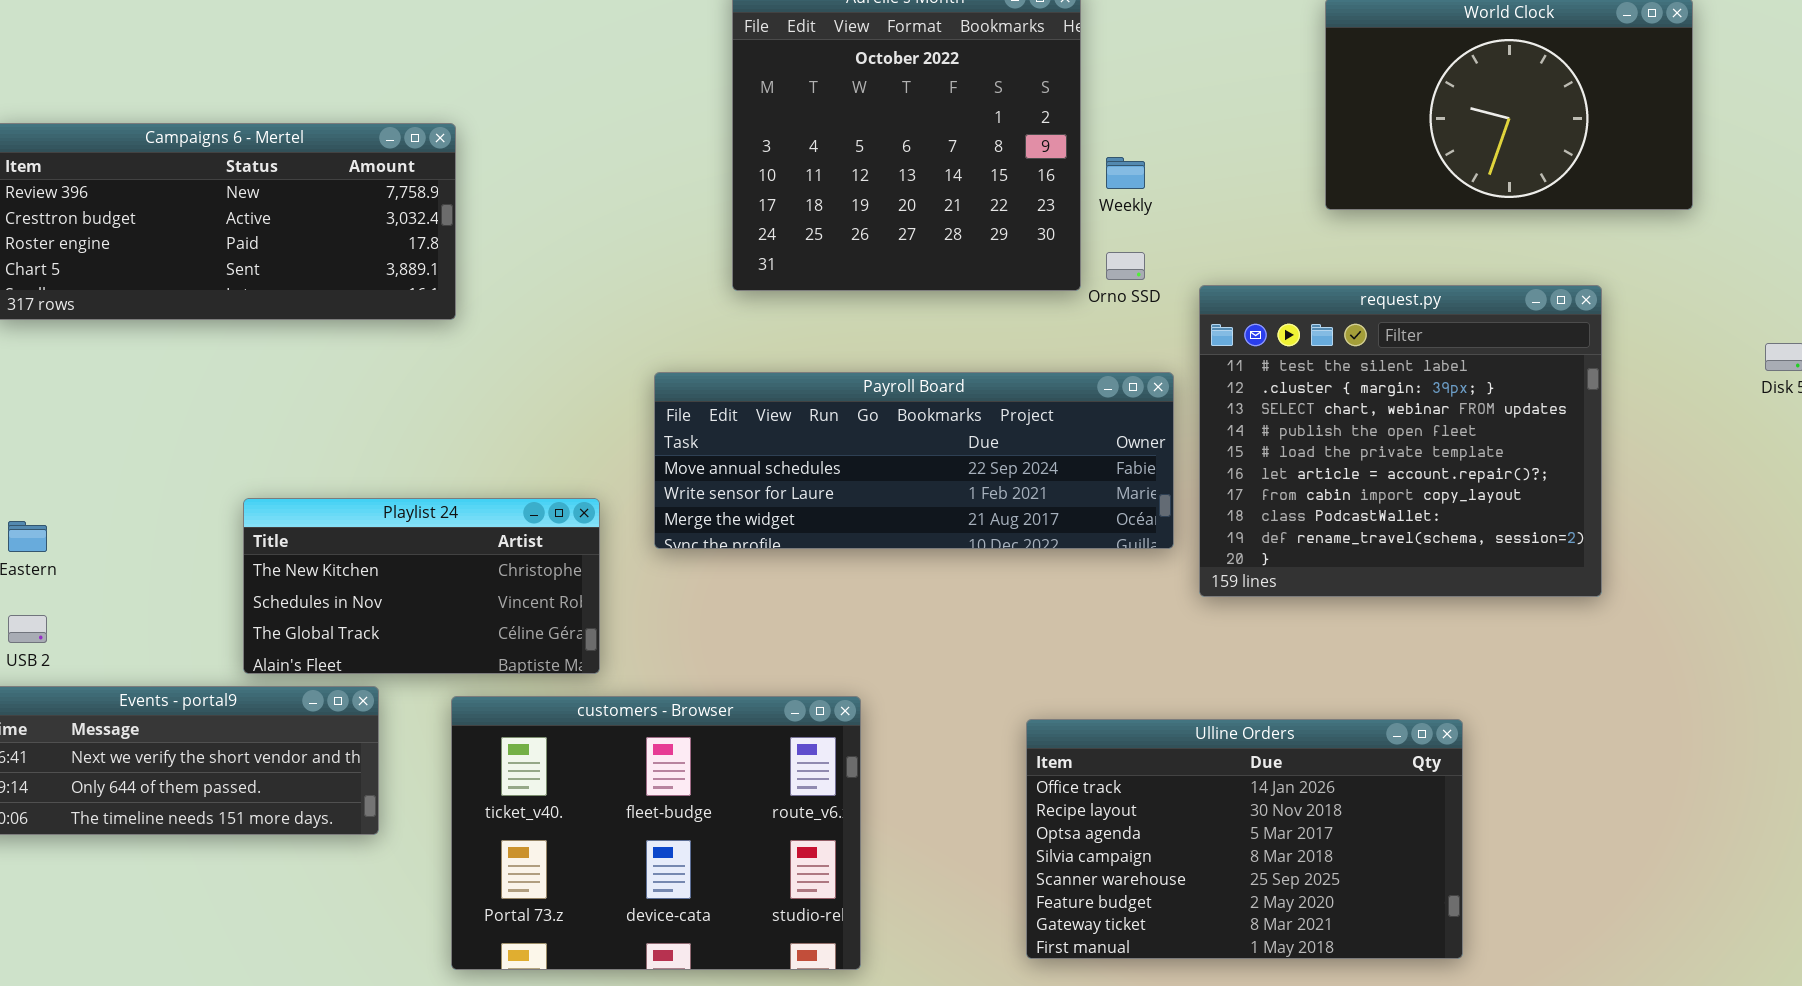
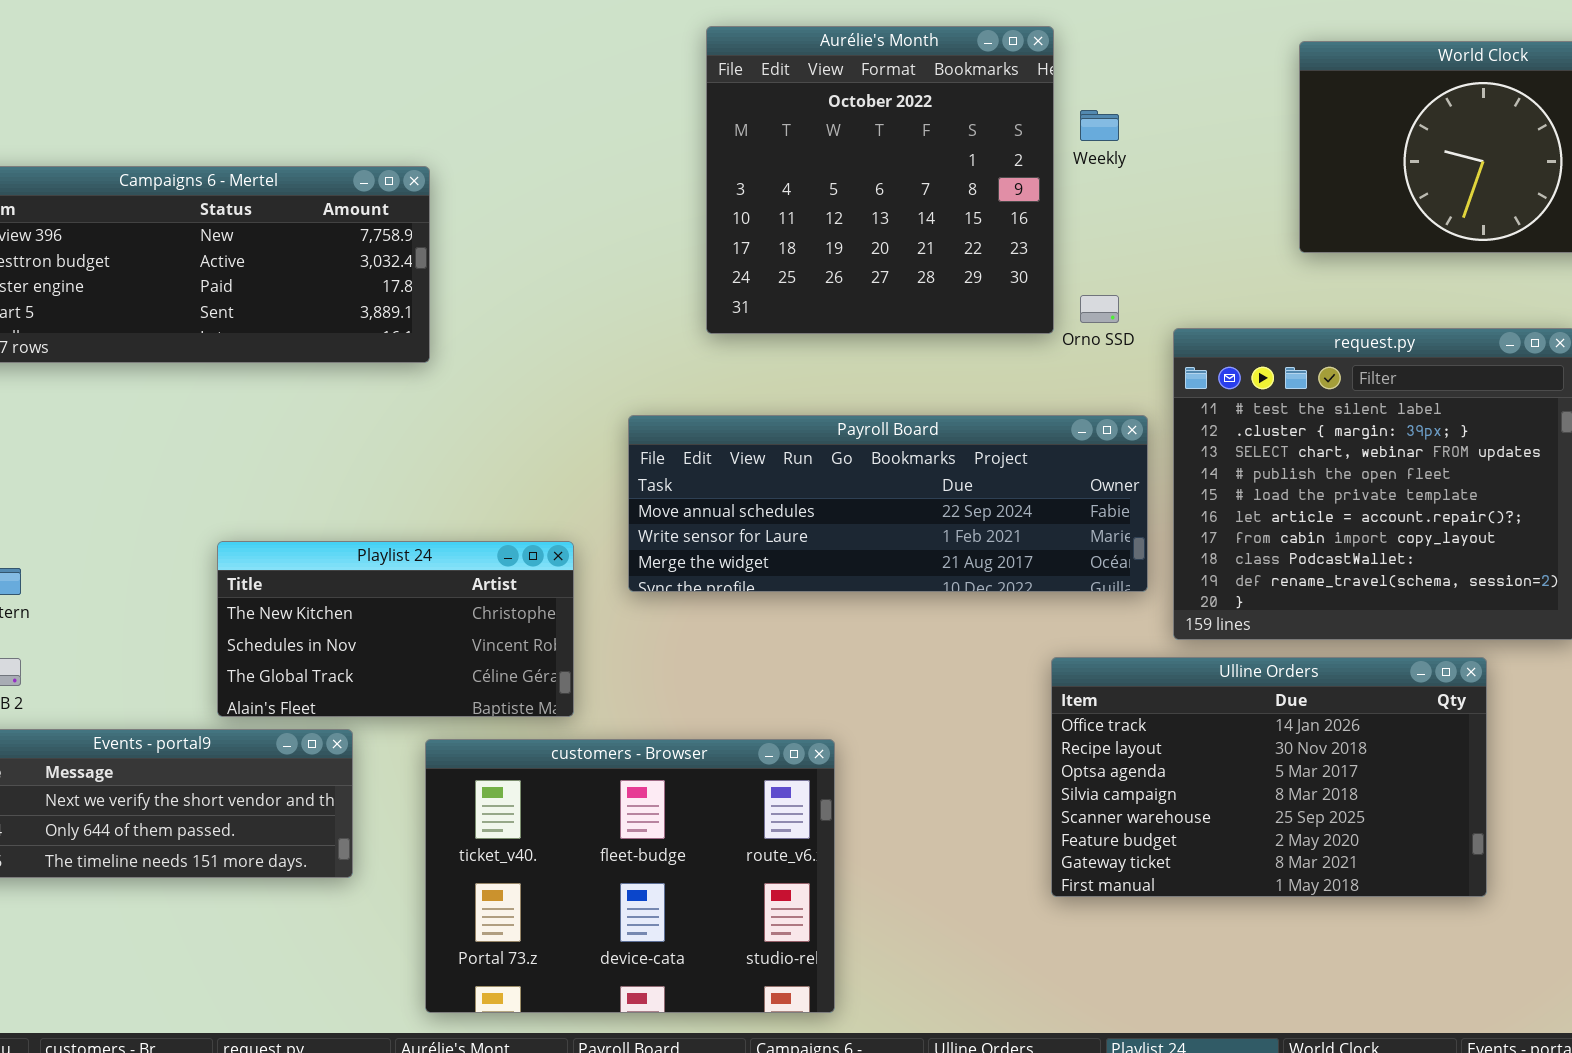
Weekly: [1106,157,1145,189] -> [1080,110,1119,141], moved
Ulline Orders: [1026,719,1463,959] -> [1051,657,1487,897], moved

